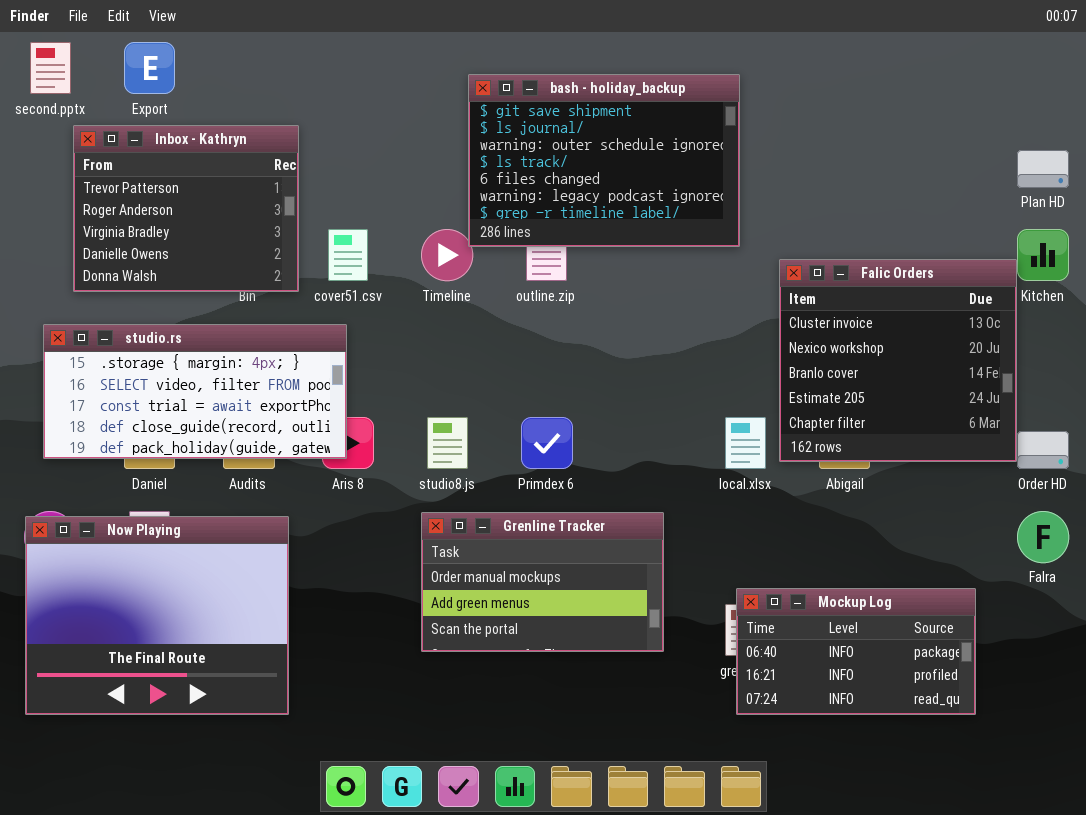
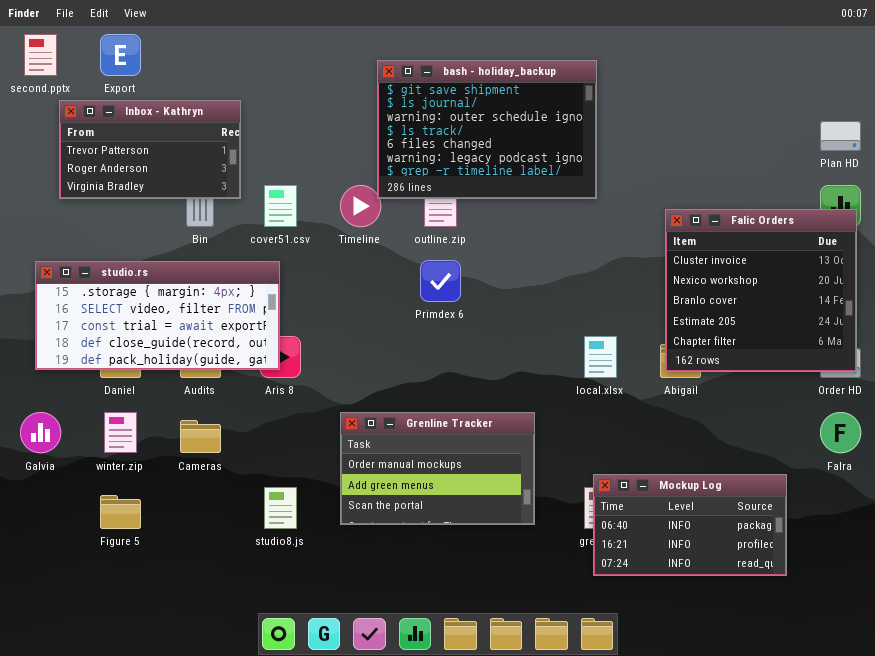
Inbox - Kathryn: [73,125,299,292] -> [59,100,241,199], resized
Falic Orders: [779,259,1017,462] -> [665,209,857,372], moved
studio8.js: [427,417,468,469] -> [264,487,297,529], moved
Primdex 6: [521,417,573,469] -> [420,260,461,302], moved
Now Playing: [25,516,289,715] -> none, closed

